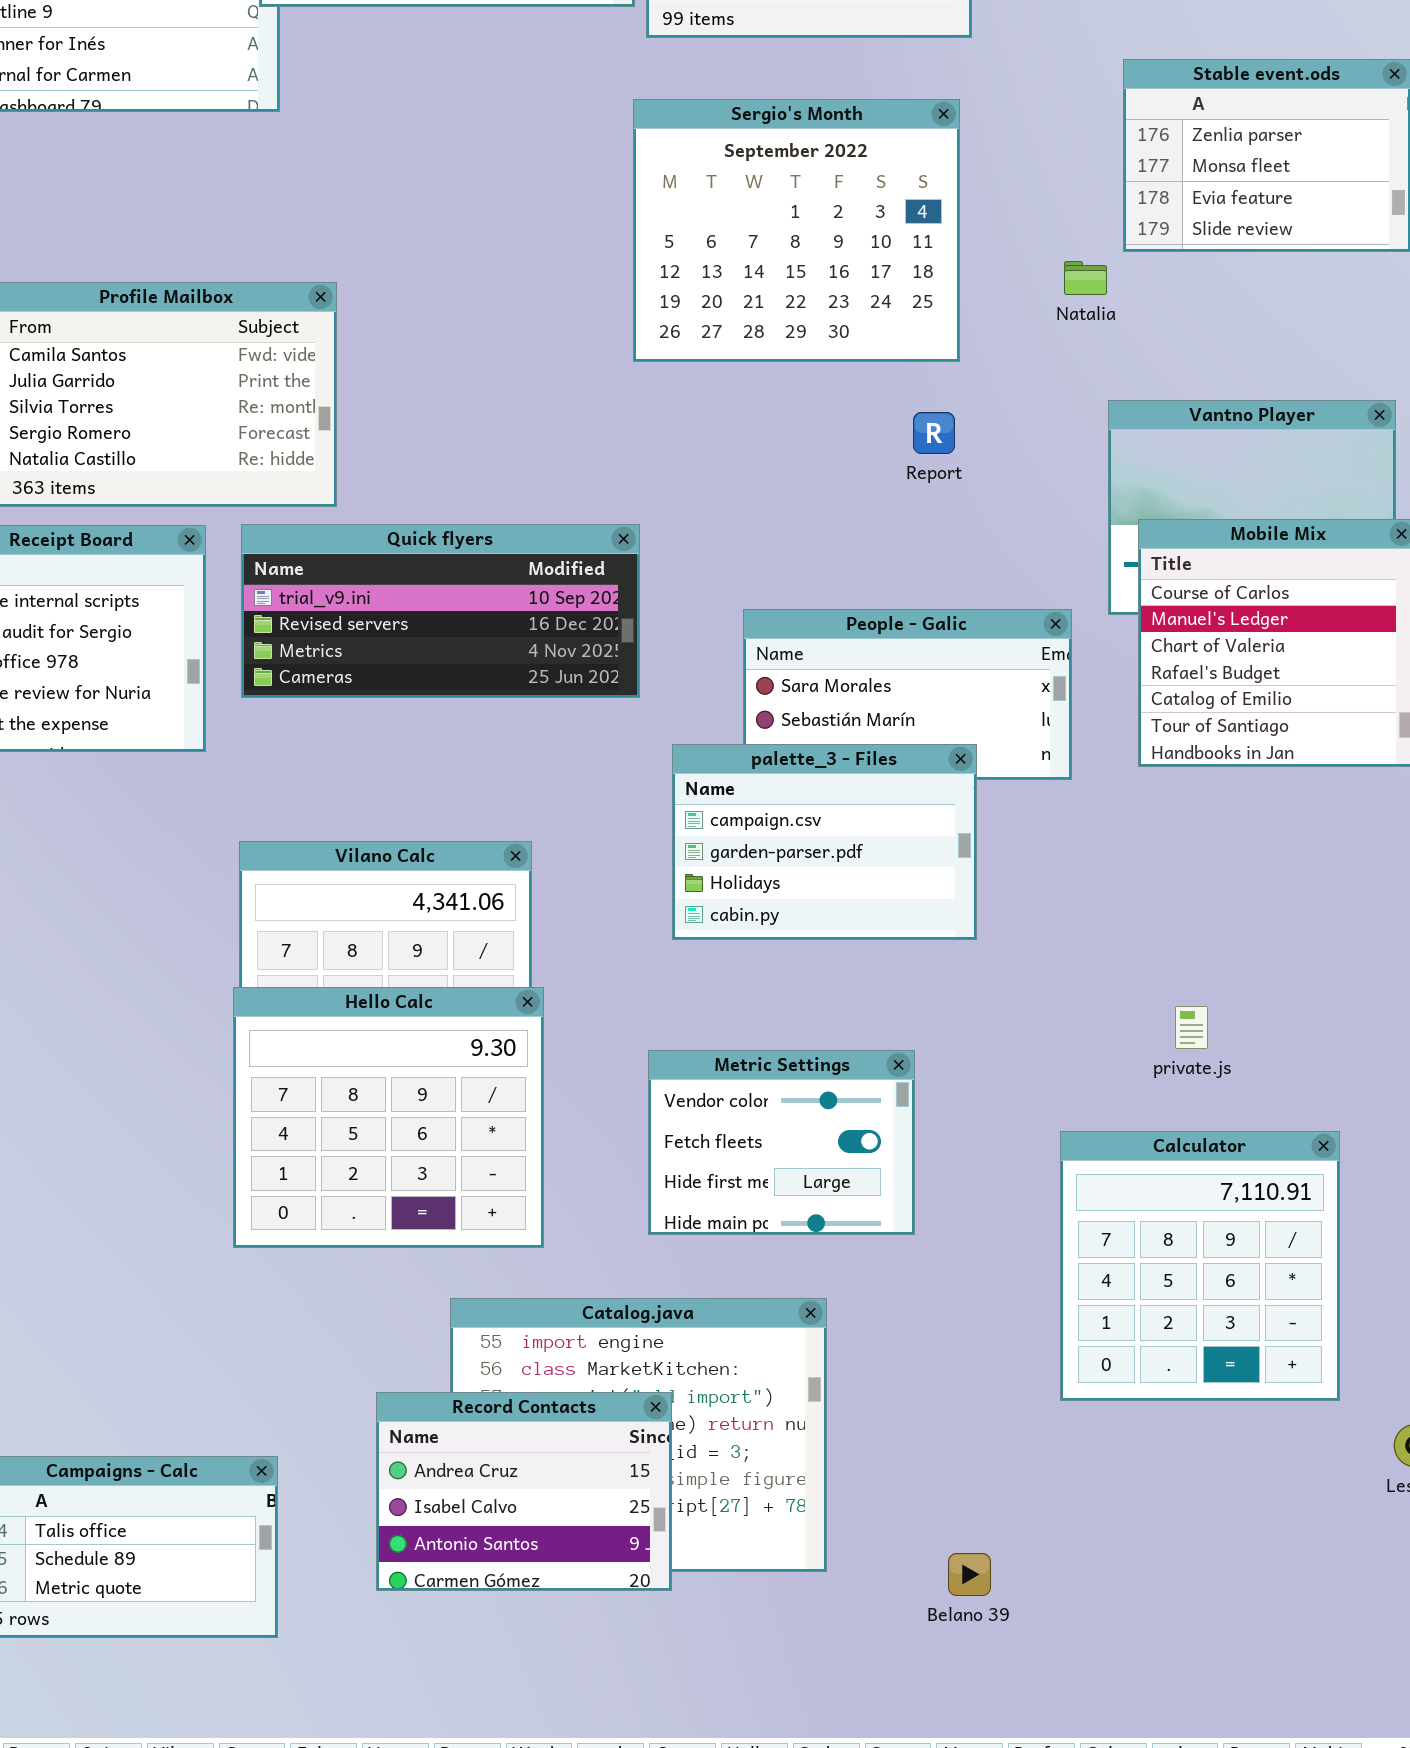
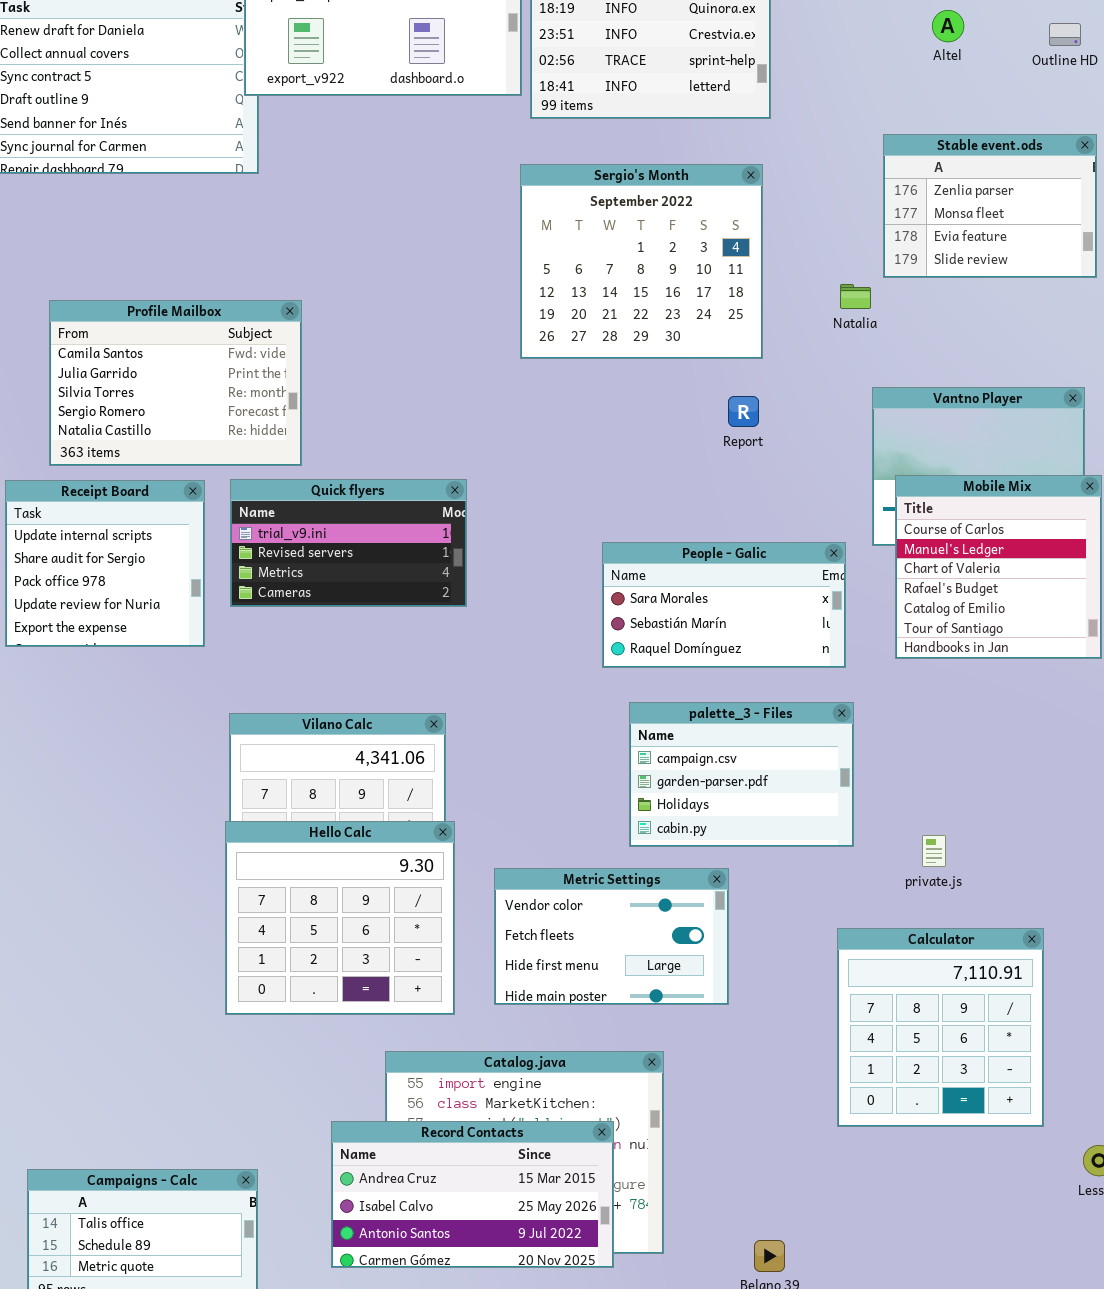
Quick flyers: [241,524,640,698] -> [230,479,467,607], resized
palette_3 - Files: [672,744,977,940] -> [629,702,854,847], moved
Metric Settings: [648,1050,915,1235] -> [494,868,729,1005], resized
Record Contacts: [376,1392,672,1591] -> [331,1121,614,1268], resized

